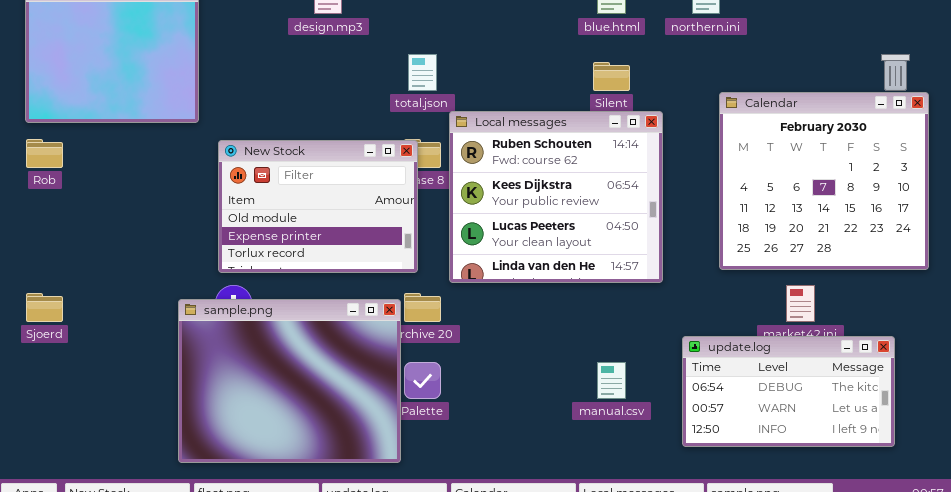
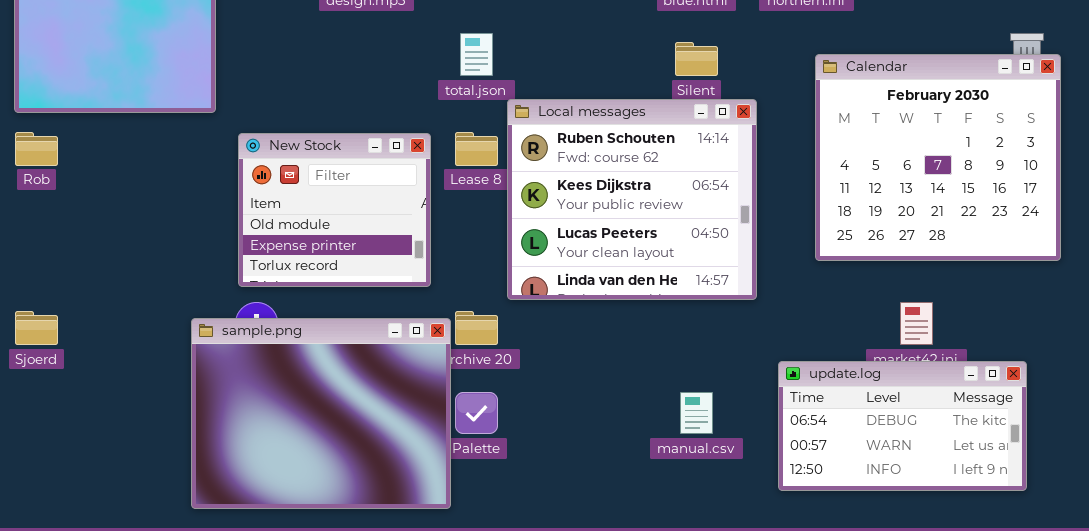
Calendar: [719,92,929,270] -> [815,54,1061,261], moved
New Stock: [218,140,418,273] -> [238,133,431,287], resized

